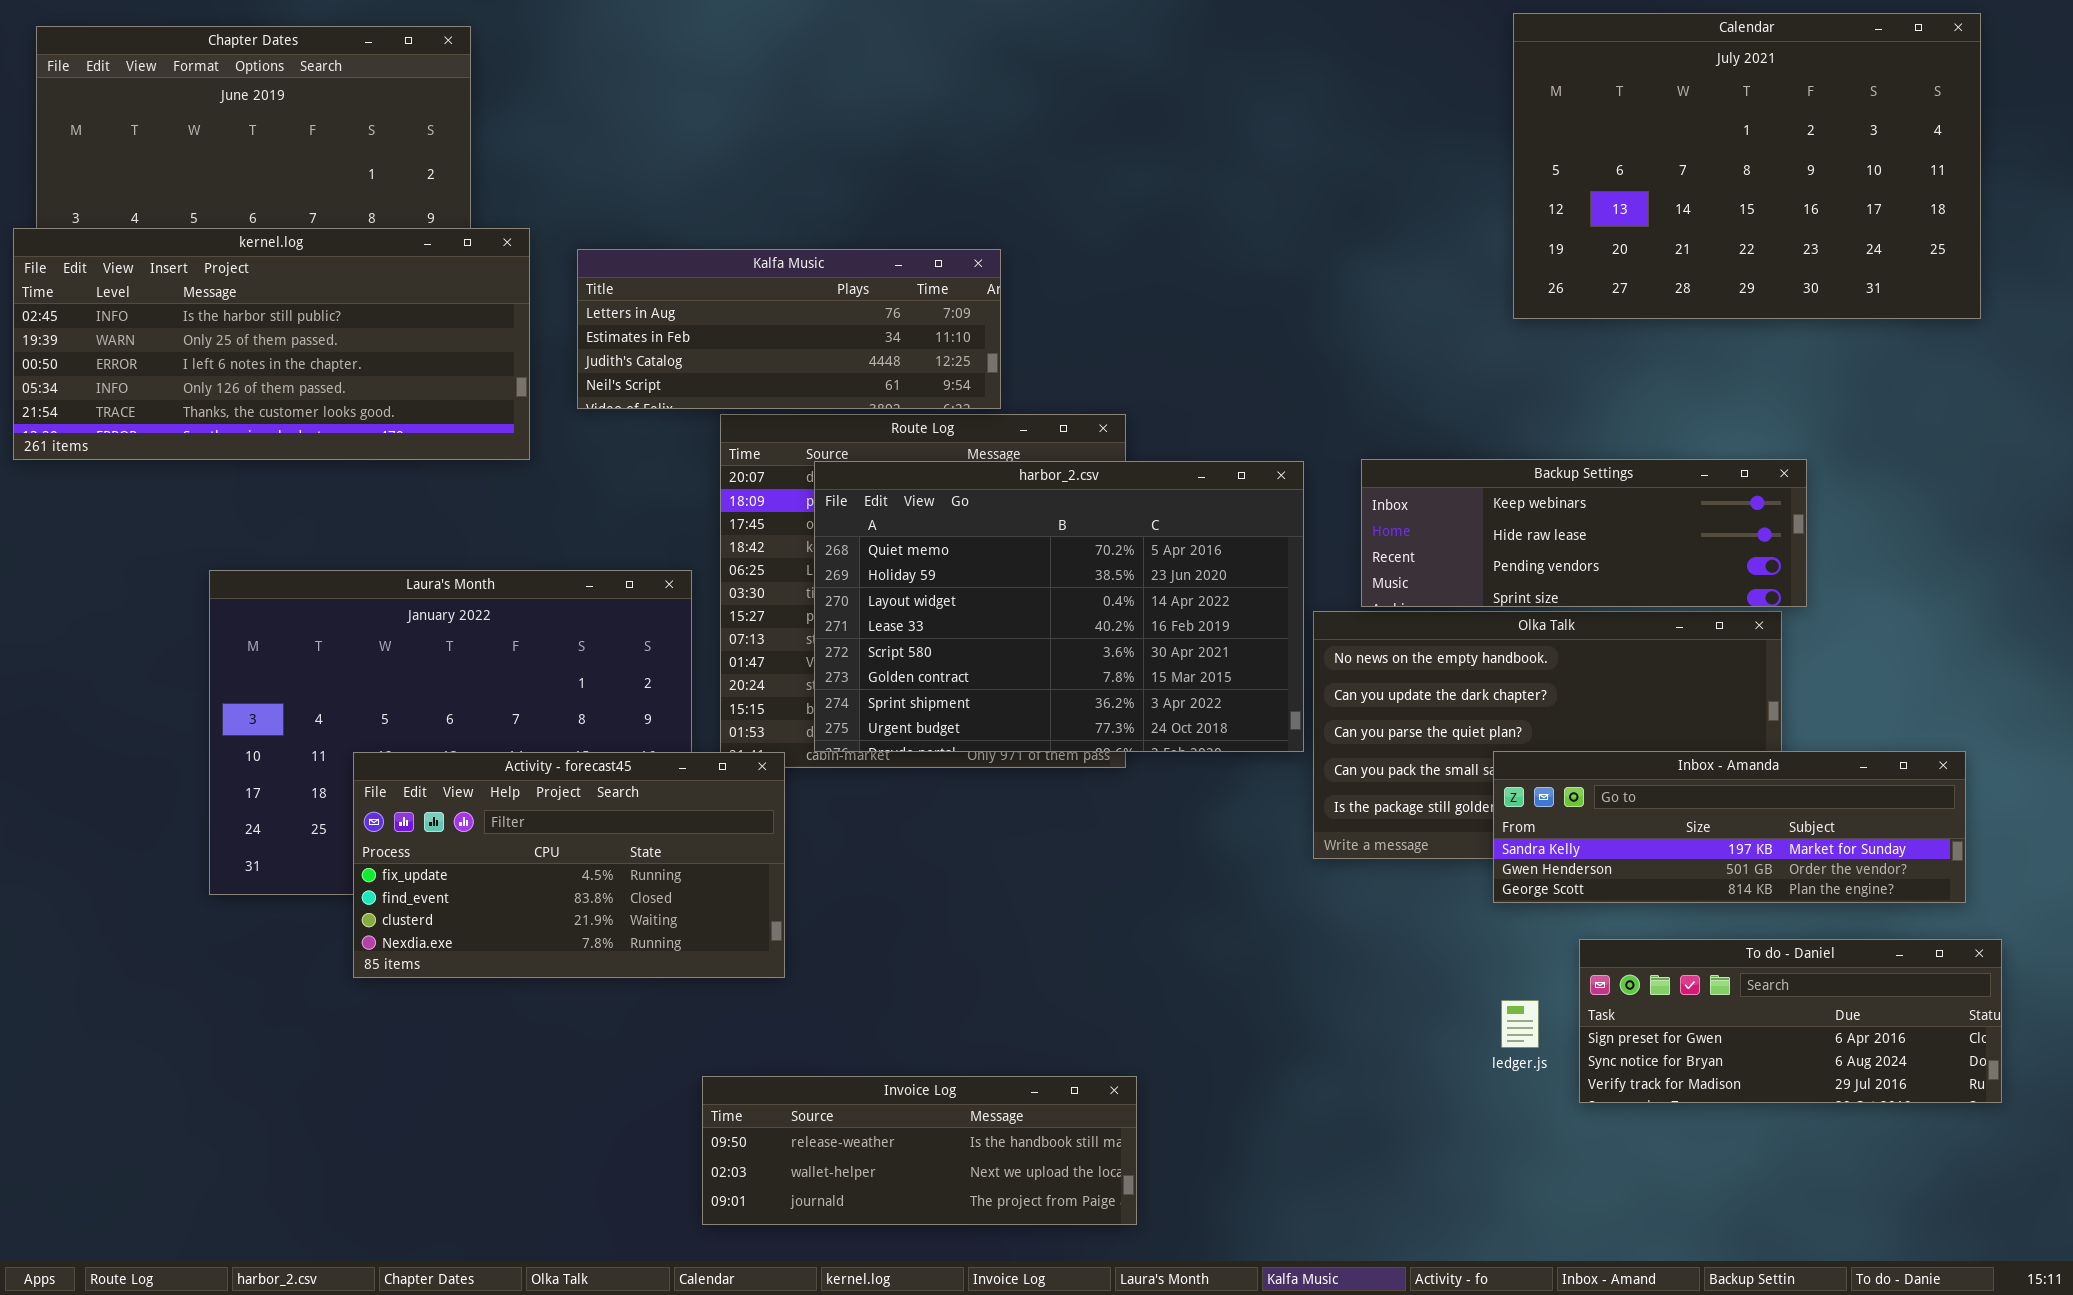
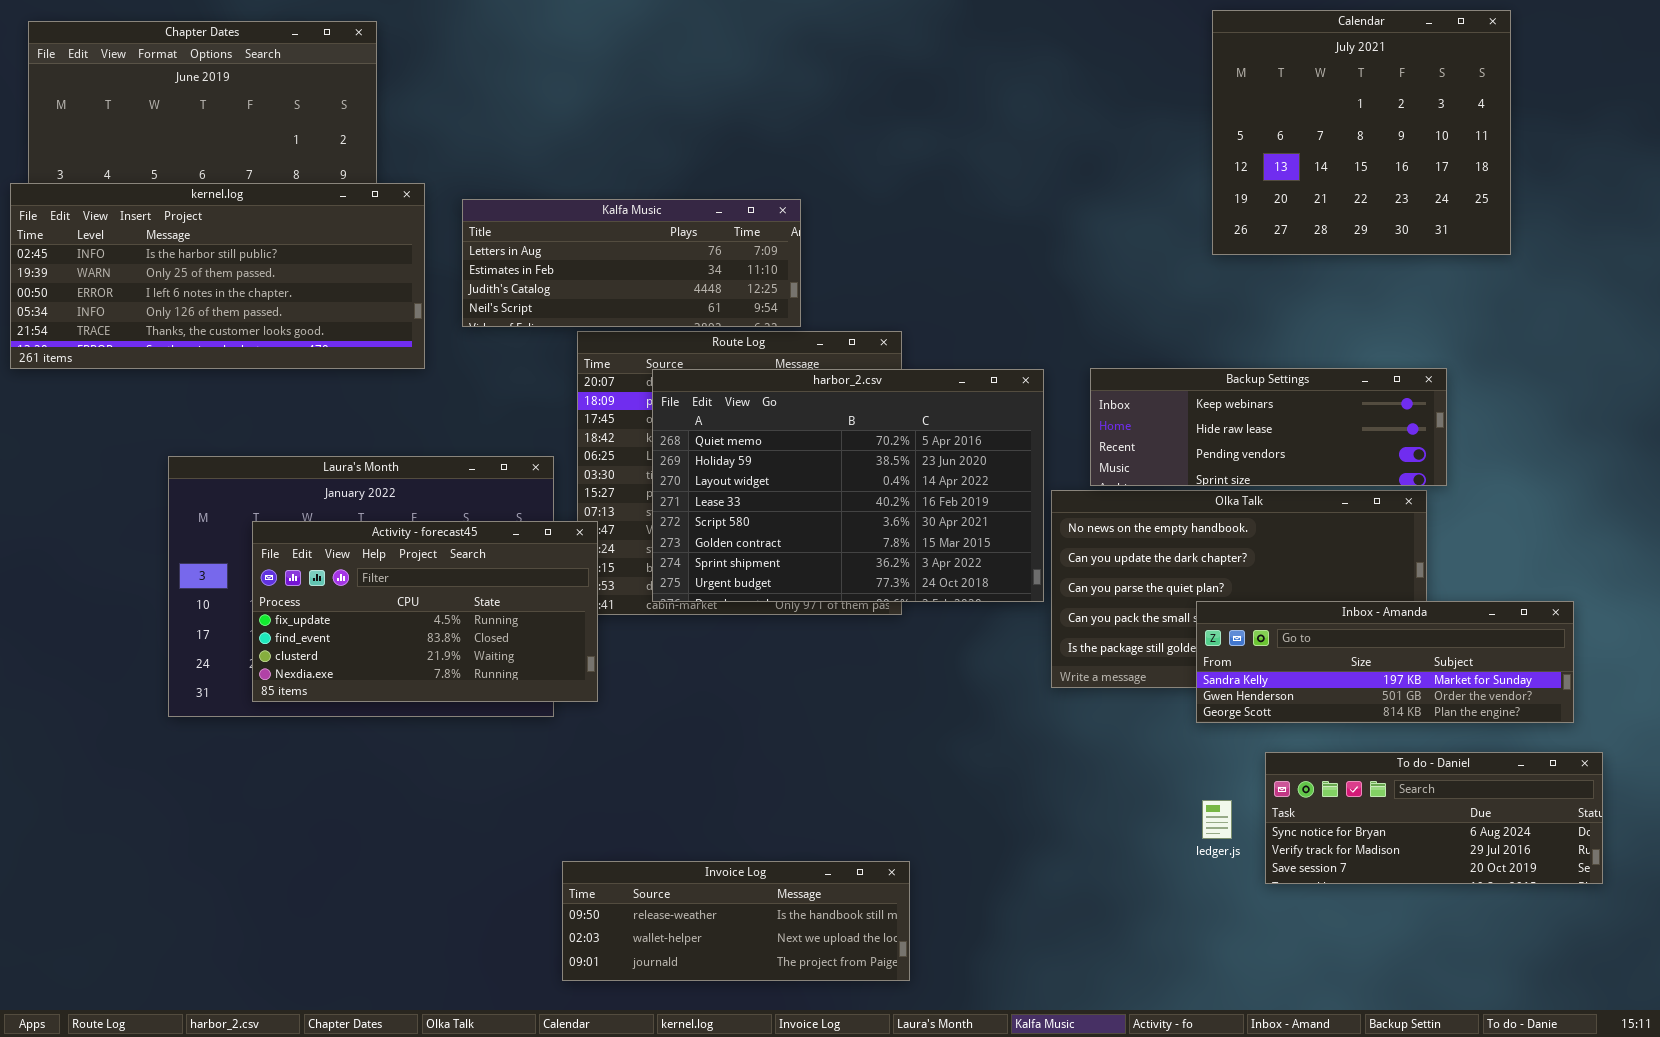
Calendar: [1513,13,1981,319] -> [1212,10,1511,255], resized
Activity - forecast45: [353,752,785,978] -> [252,521,598,702], moved
To do - Daniel: [1579,939,2002,1103] -> [1265,752,1603,884], scrolled down 1 row

